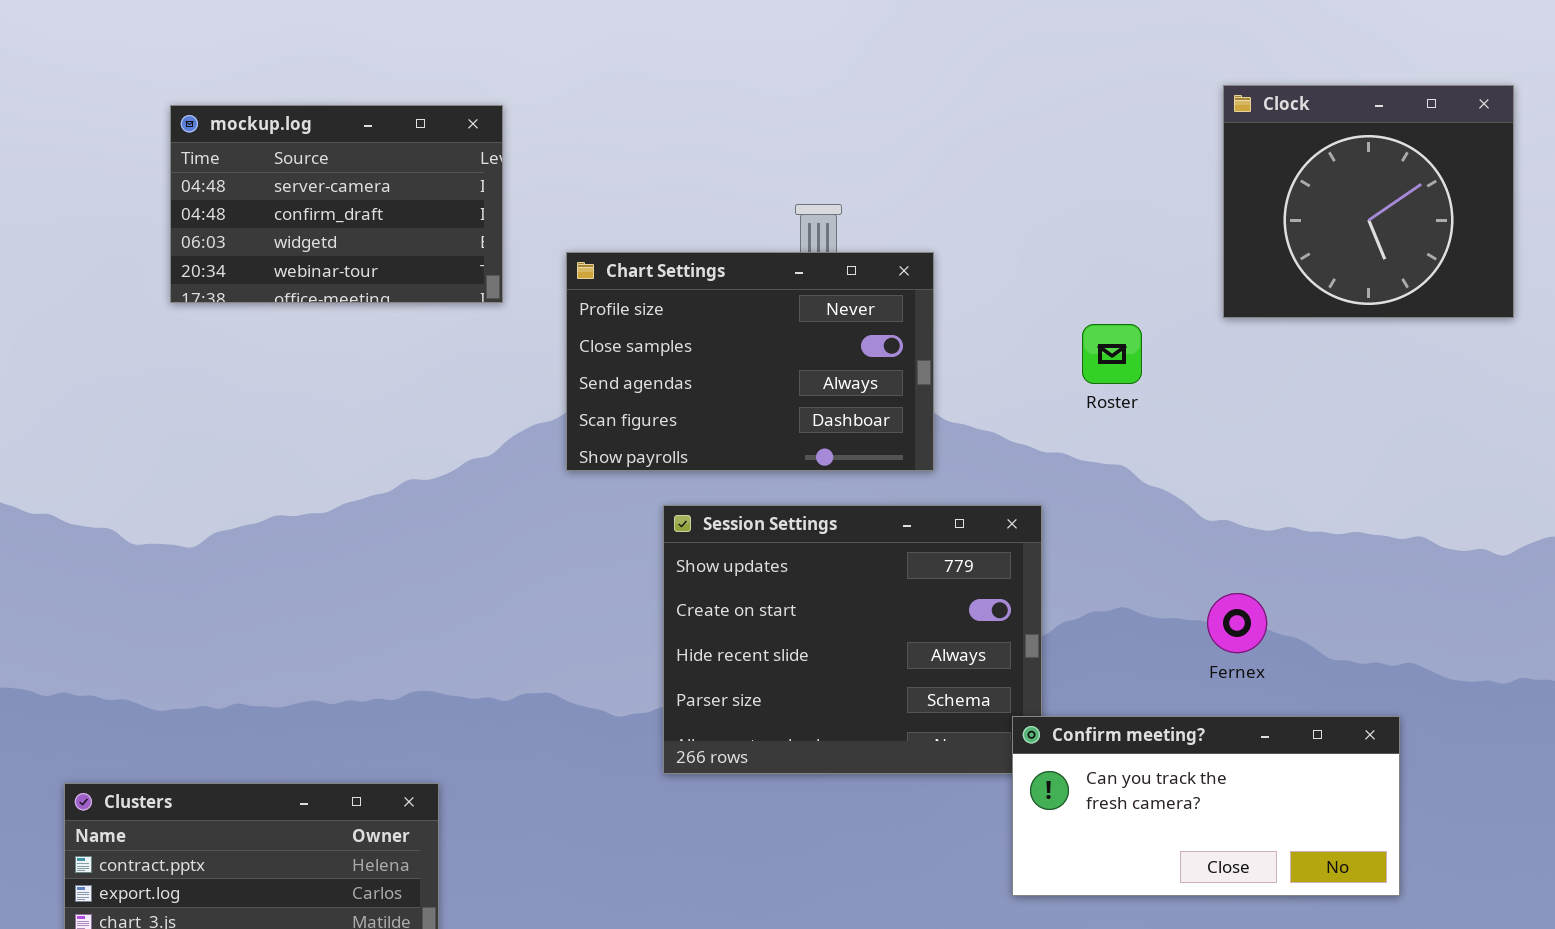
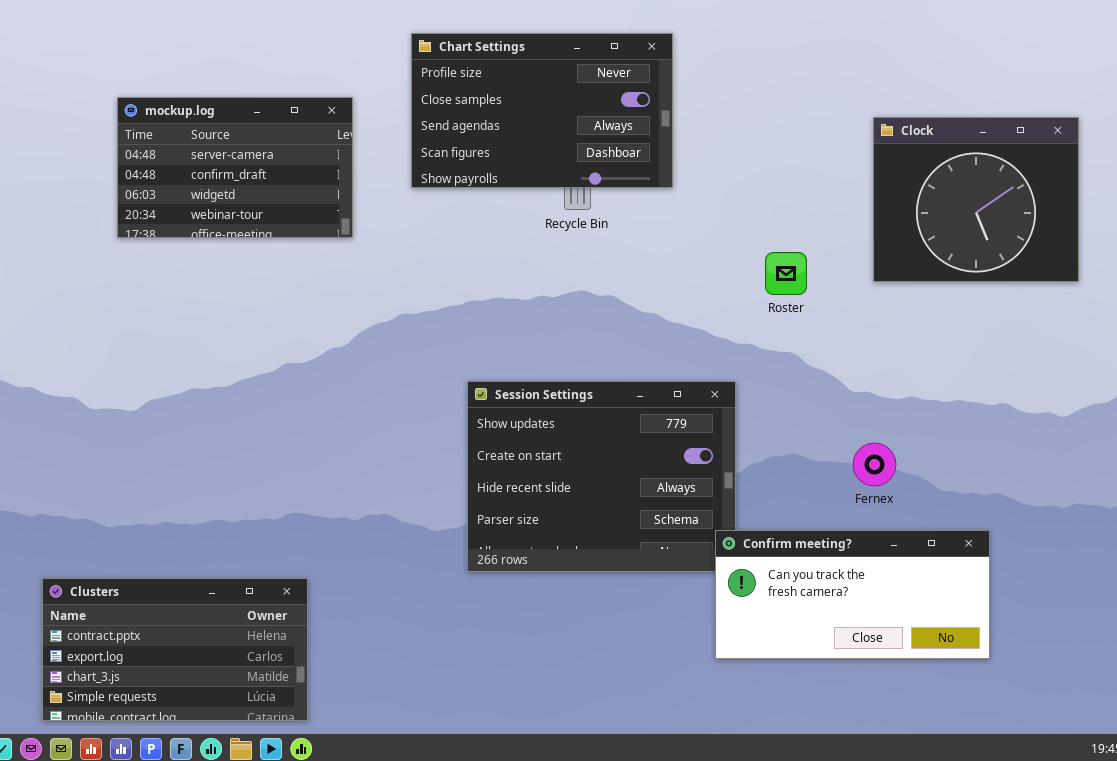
Clock: [1223,85,1514,318] -> [873,117,1079,282], moved
Chart Settings: [566,252,934,471] -> [411,33,673,188], moved

